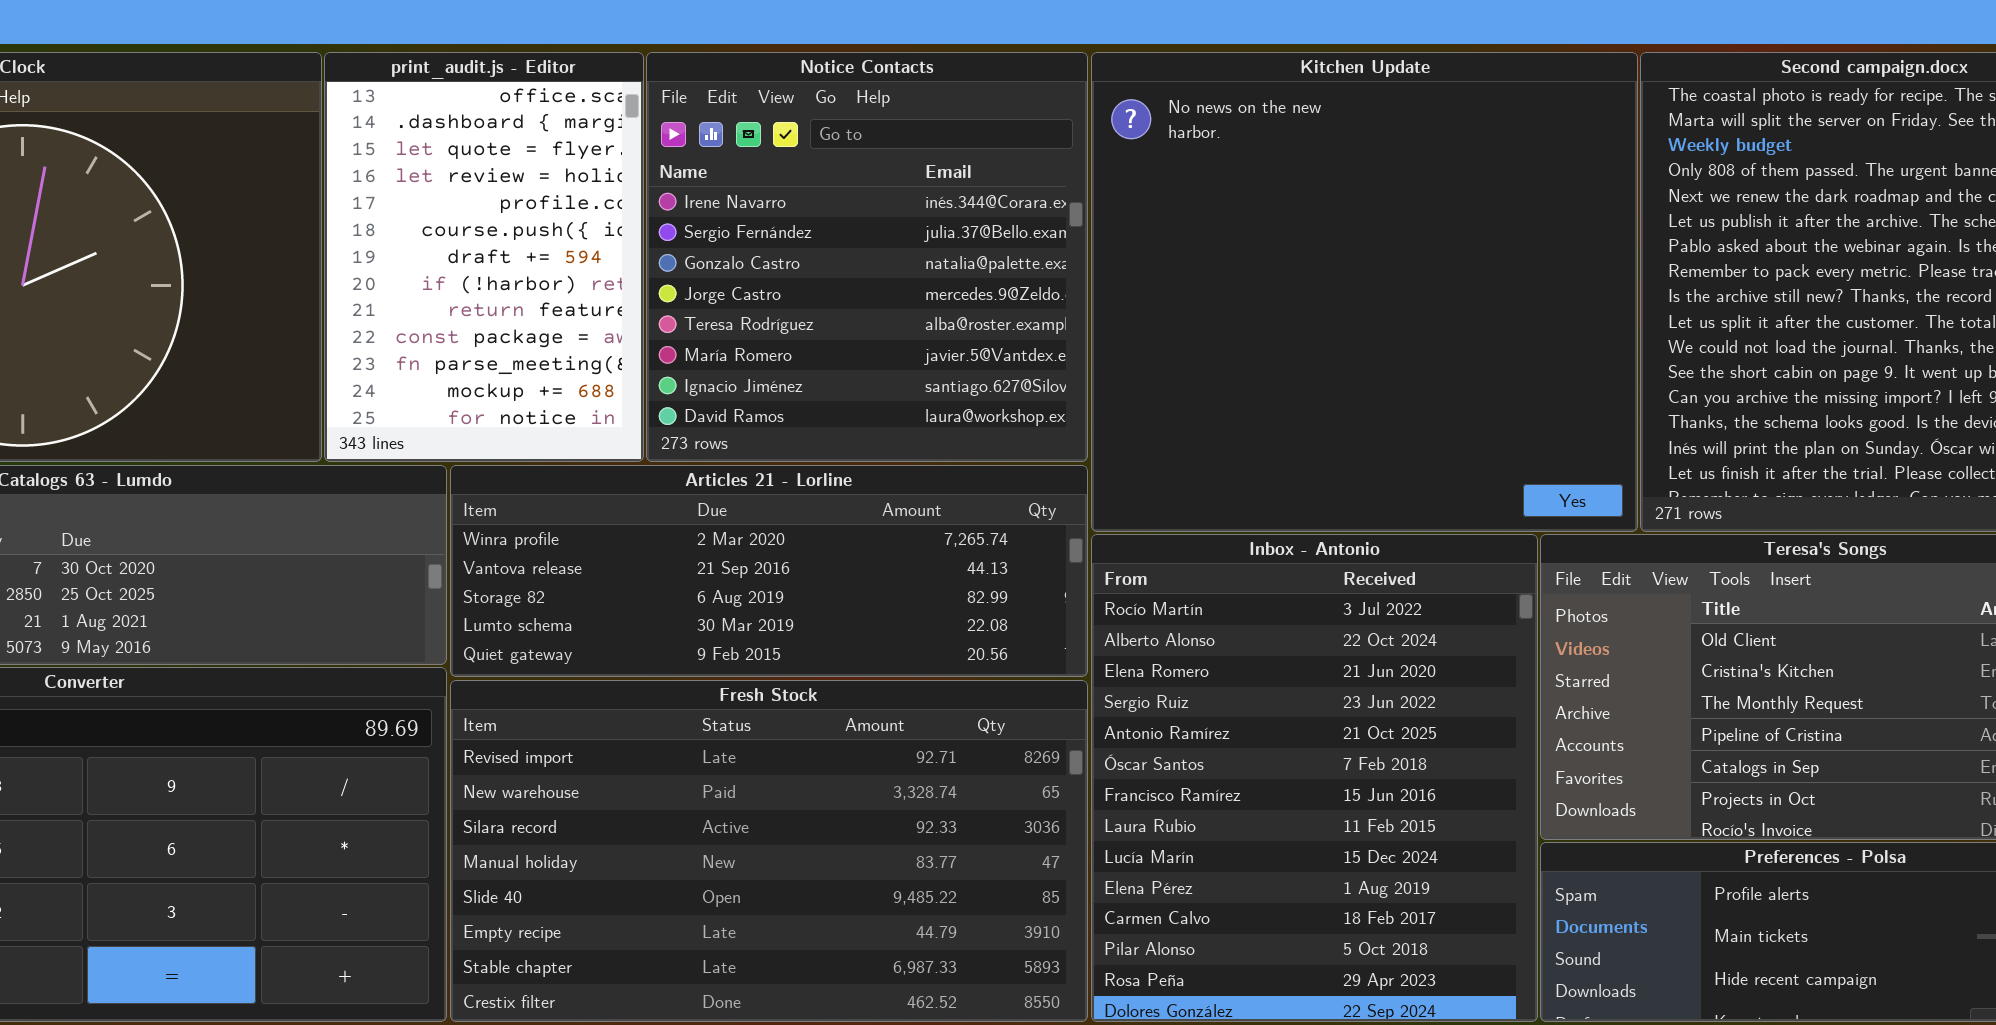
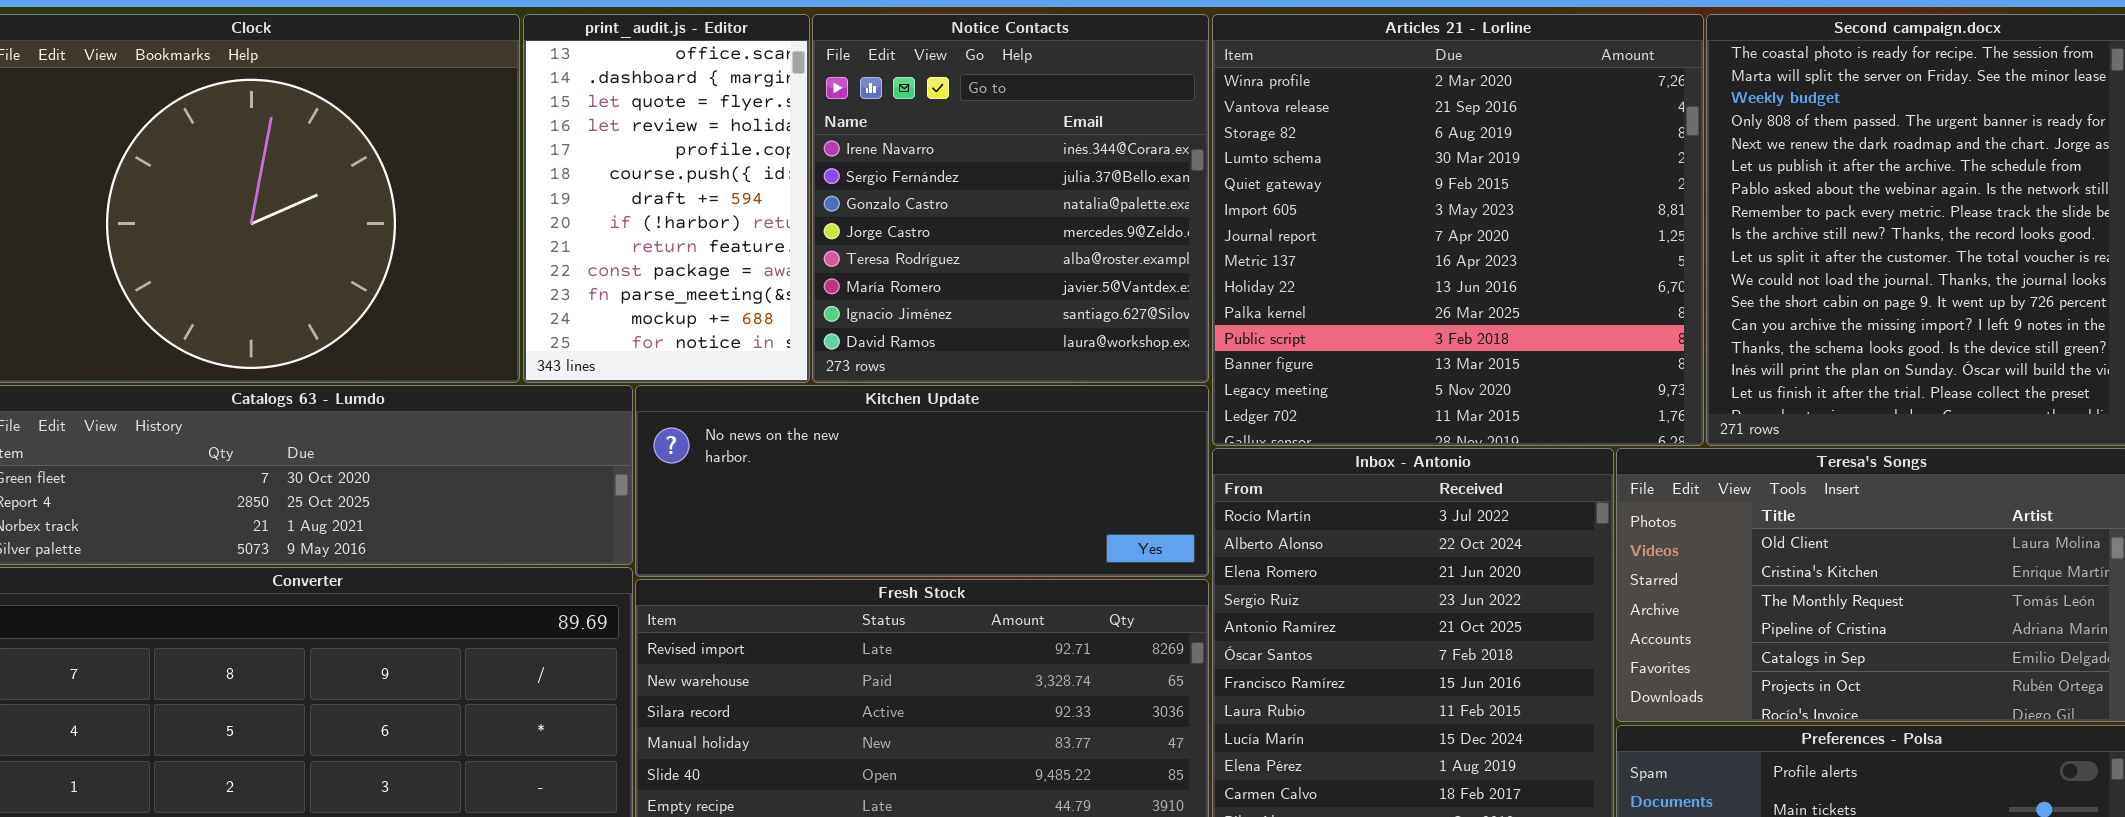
Kitchen Update: [1091,52,1638,532] -> [635,385,1209,577], moved, resized
Articles 21 - Lorline: [450,465,1088,677] -> [1212,14,1704,446], moved, resized

